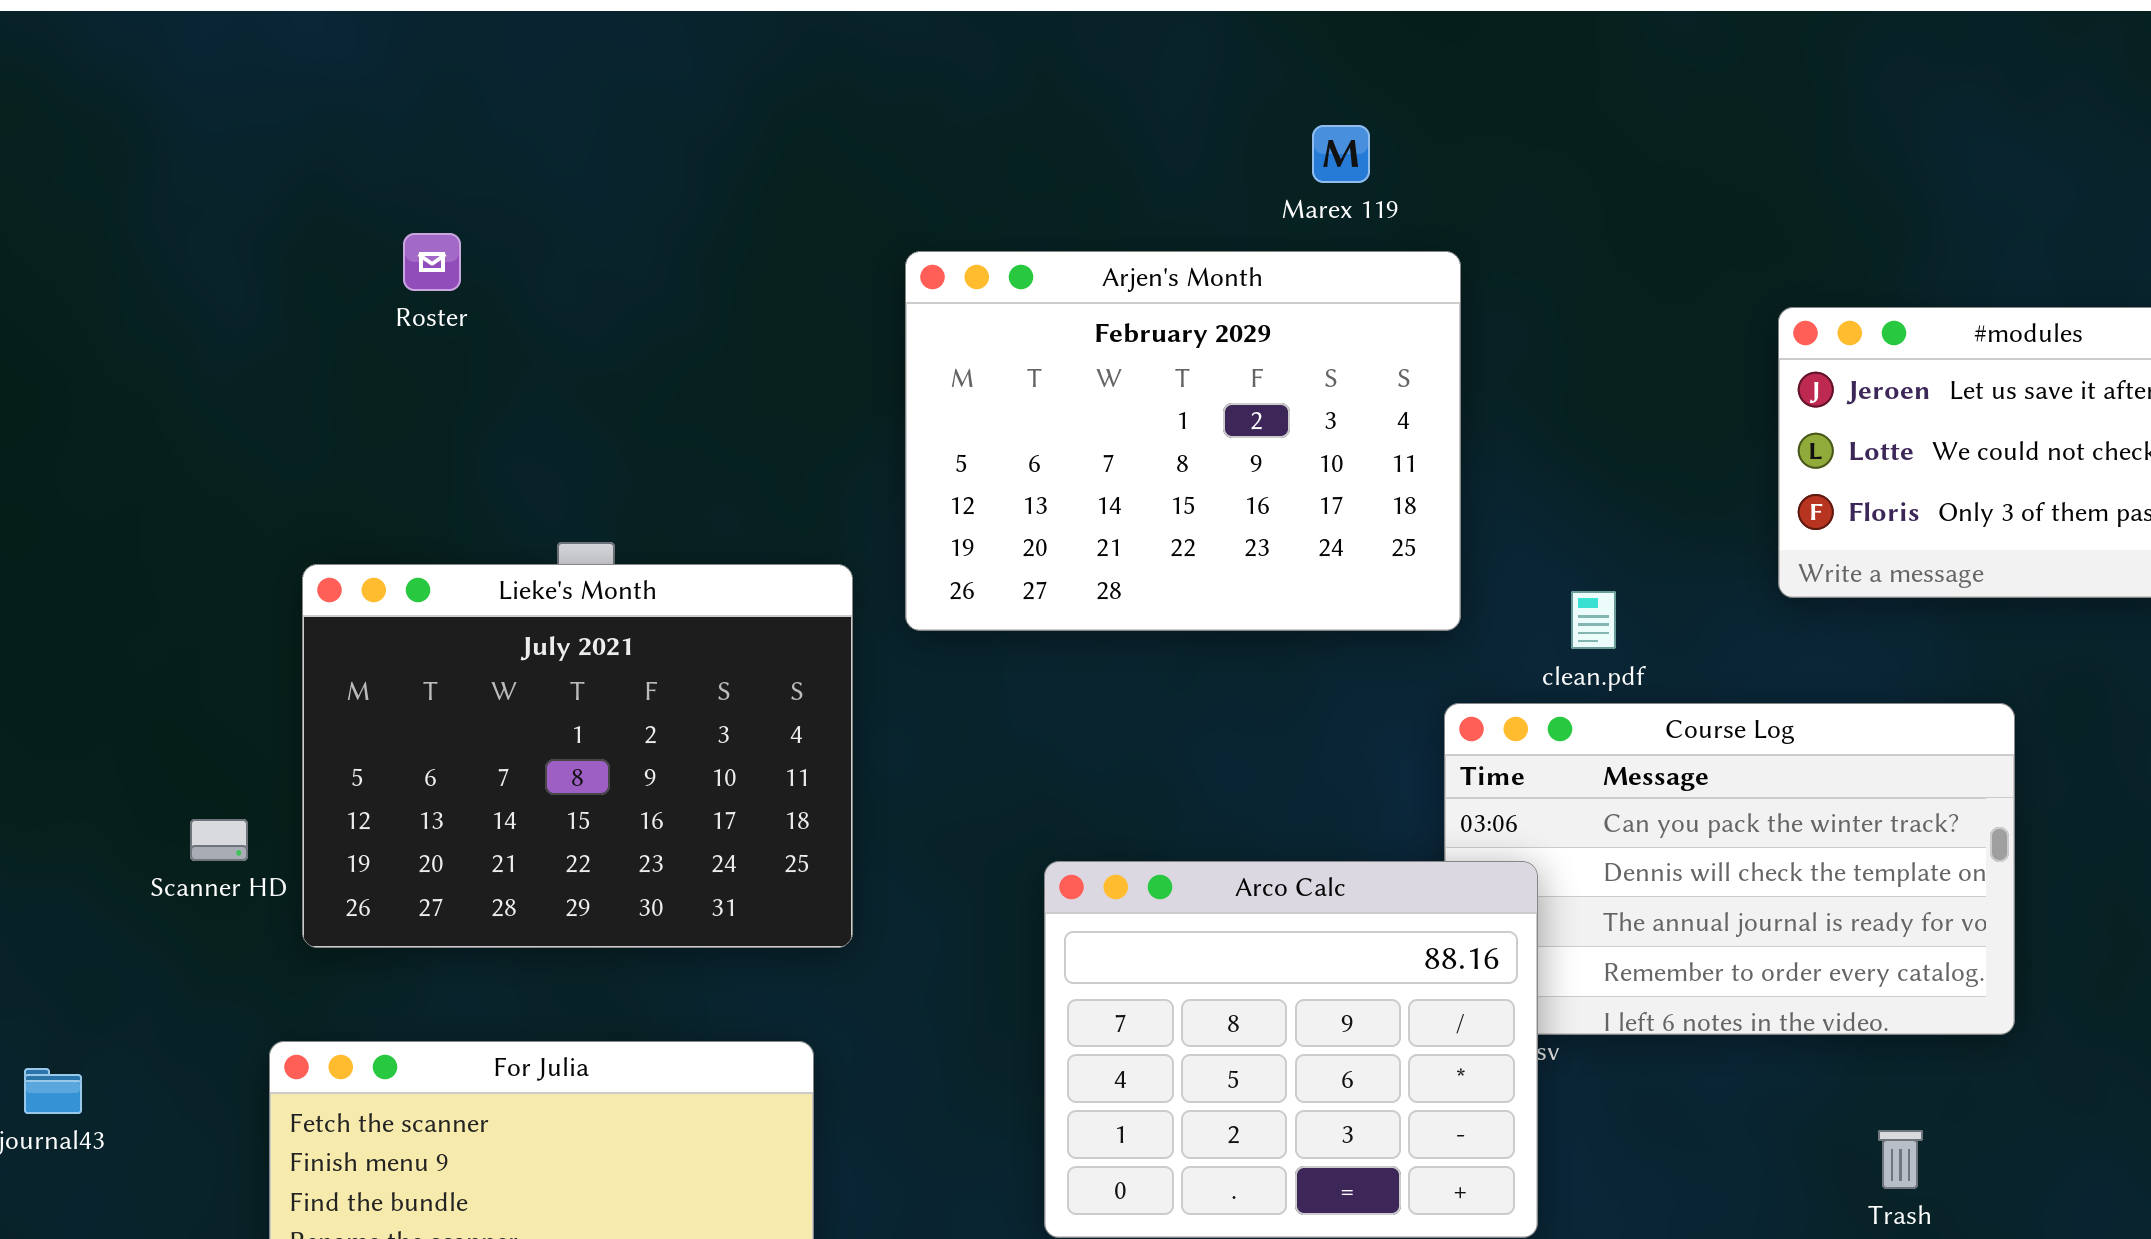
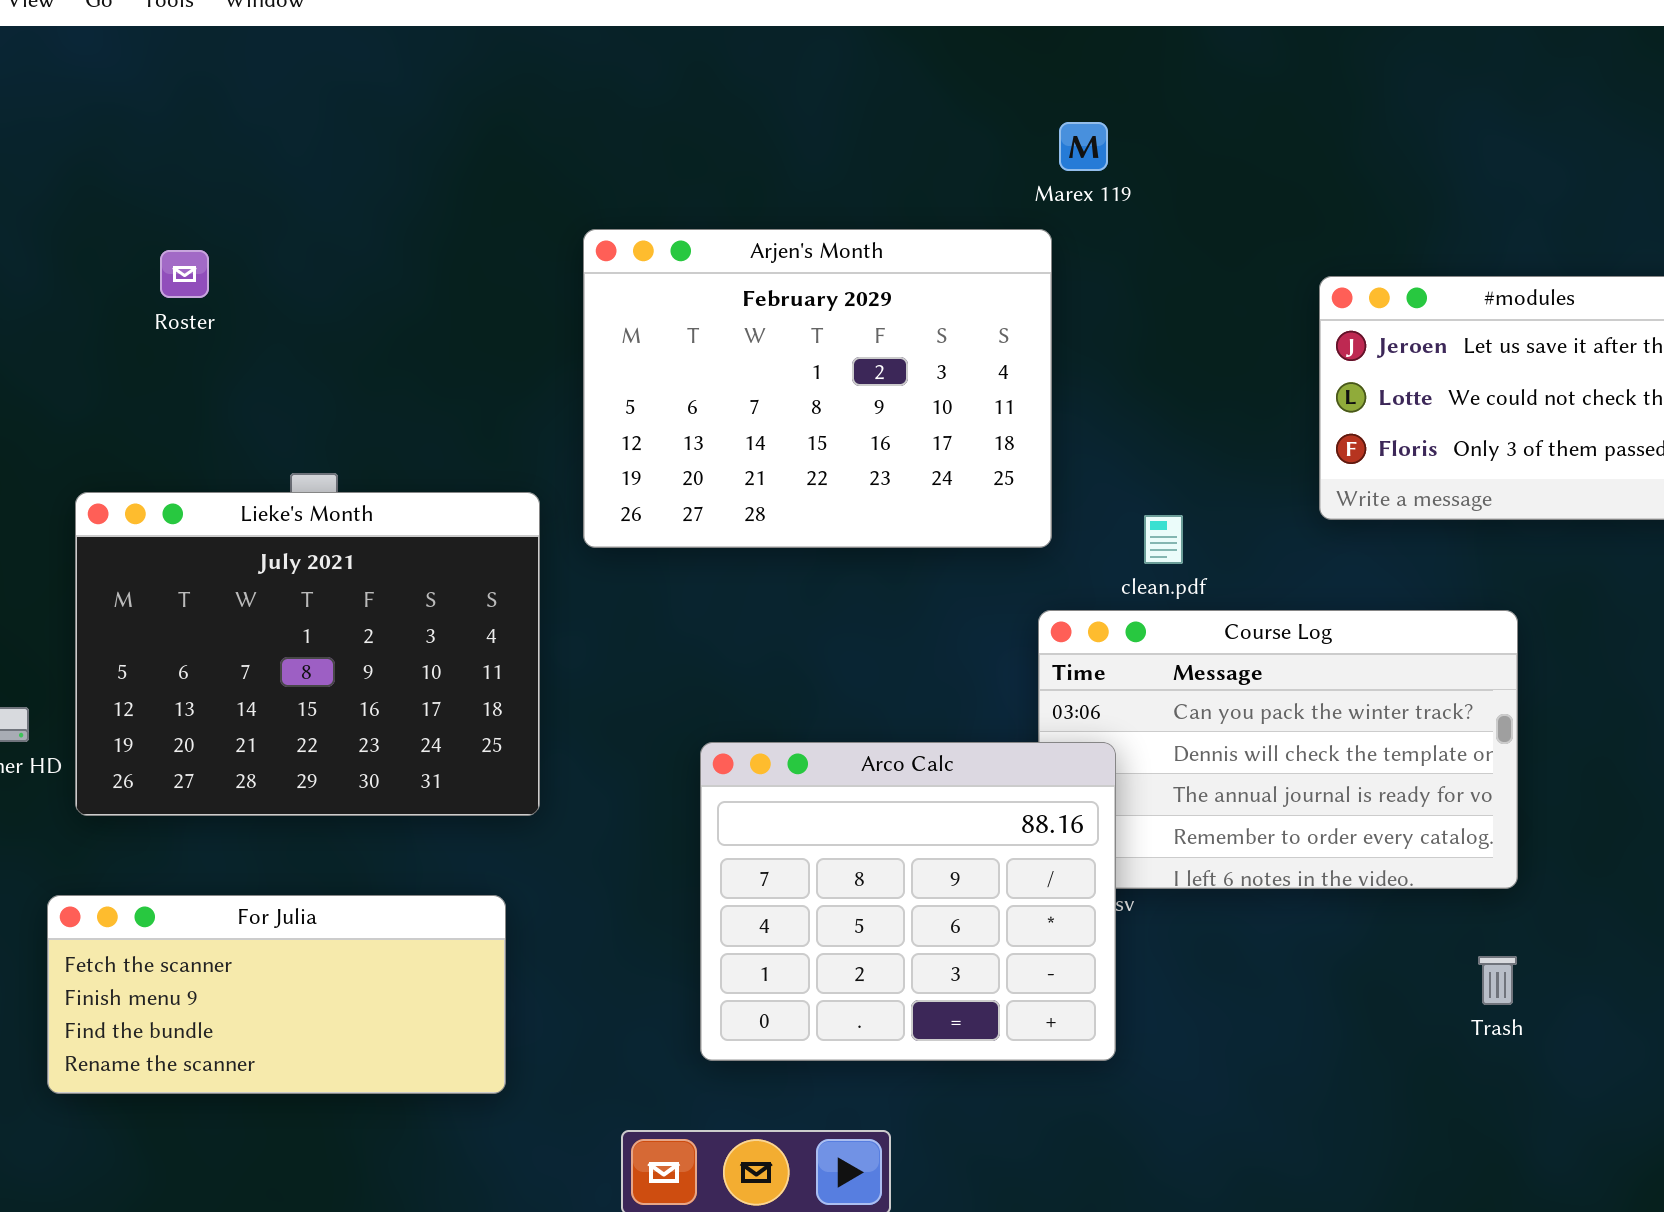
Marex 119: [1312,125,1370,183] -> [1059,122,1108,171], moved
Roster: [403,233,461,291] -> [160,250,209,298], moved
Trash: [1878,1130,1923,1189] -> [1478,956,1517,1005], moved

